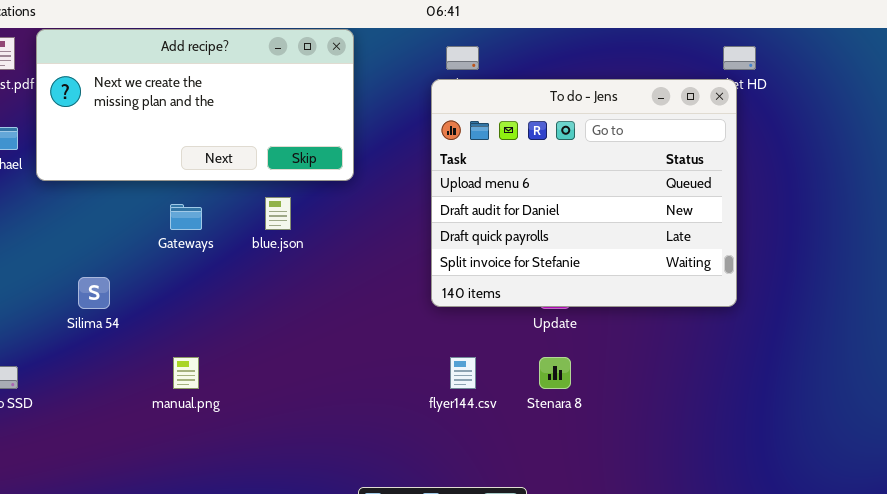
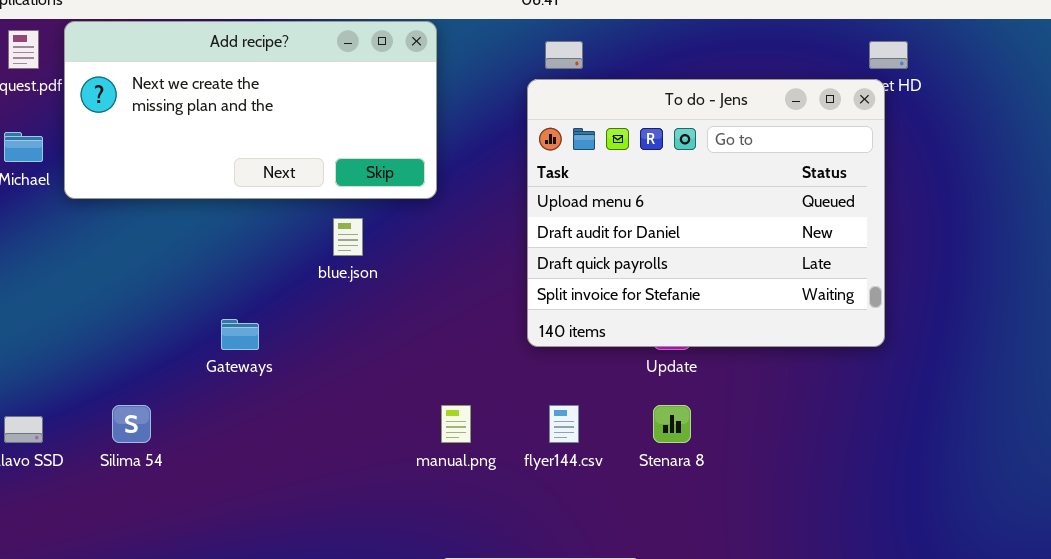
Gateways: [170,204,202,230] -> [221,319,259,350], moved
Silima 54: [78,277,110,309] -> [112,405,151,443], moved
manual.png: [173,357,199,389] -> [441,405,471,443], moved

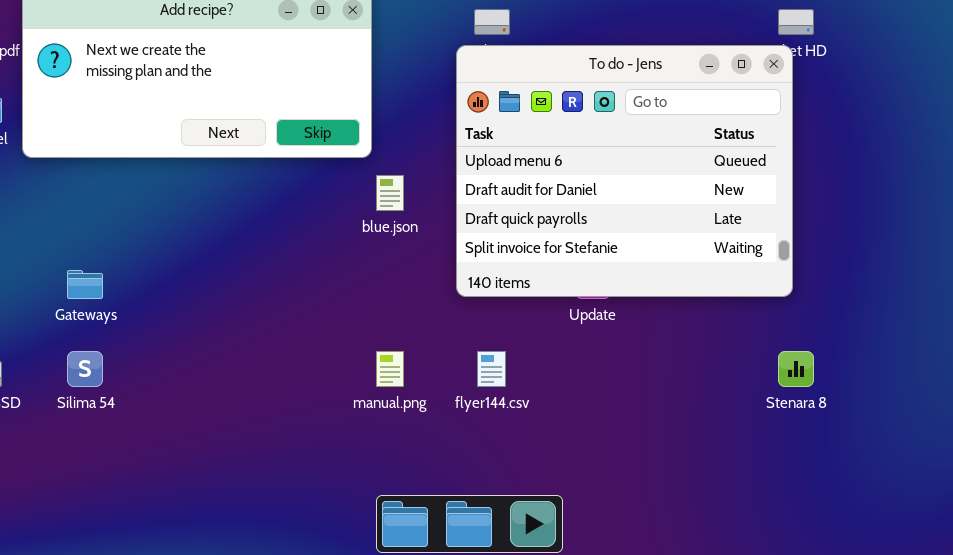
blue.json: [333,218,363,256] -> [376,175,404,211], moved
Gateways: [221,319,259,350] -> [67,270,103,299], moved
Stenara 8: [653,405,691,443] -> [778,351,814,387], moved

